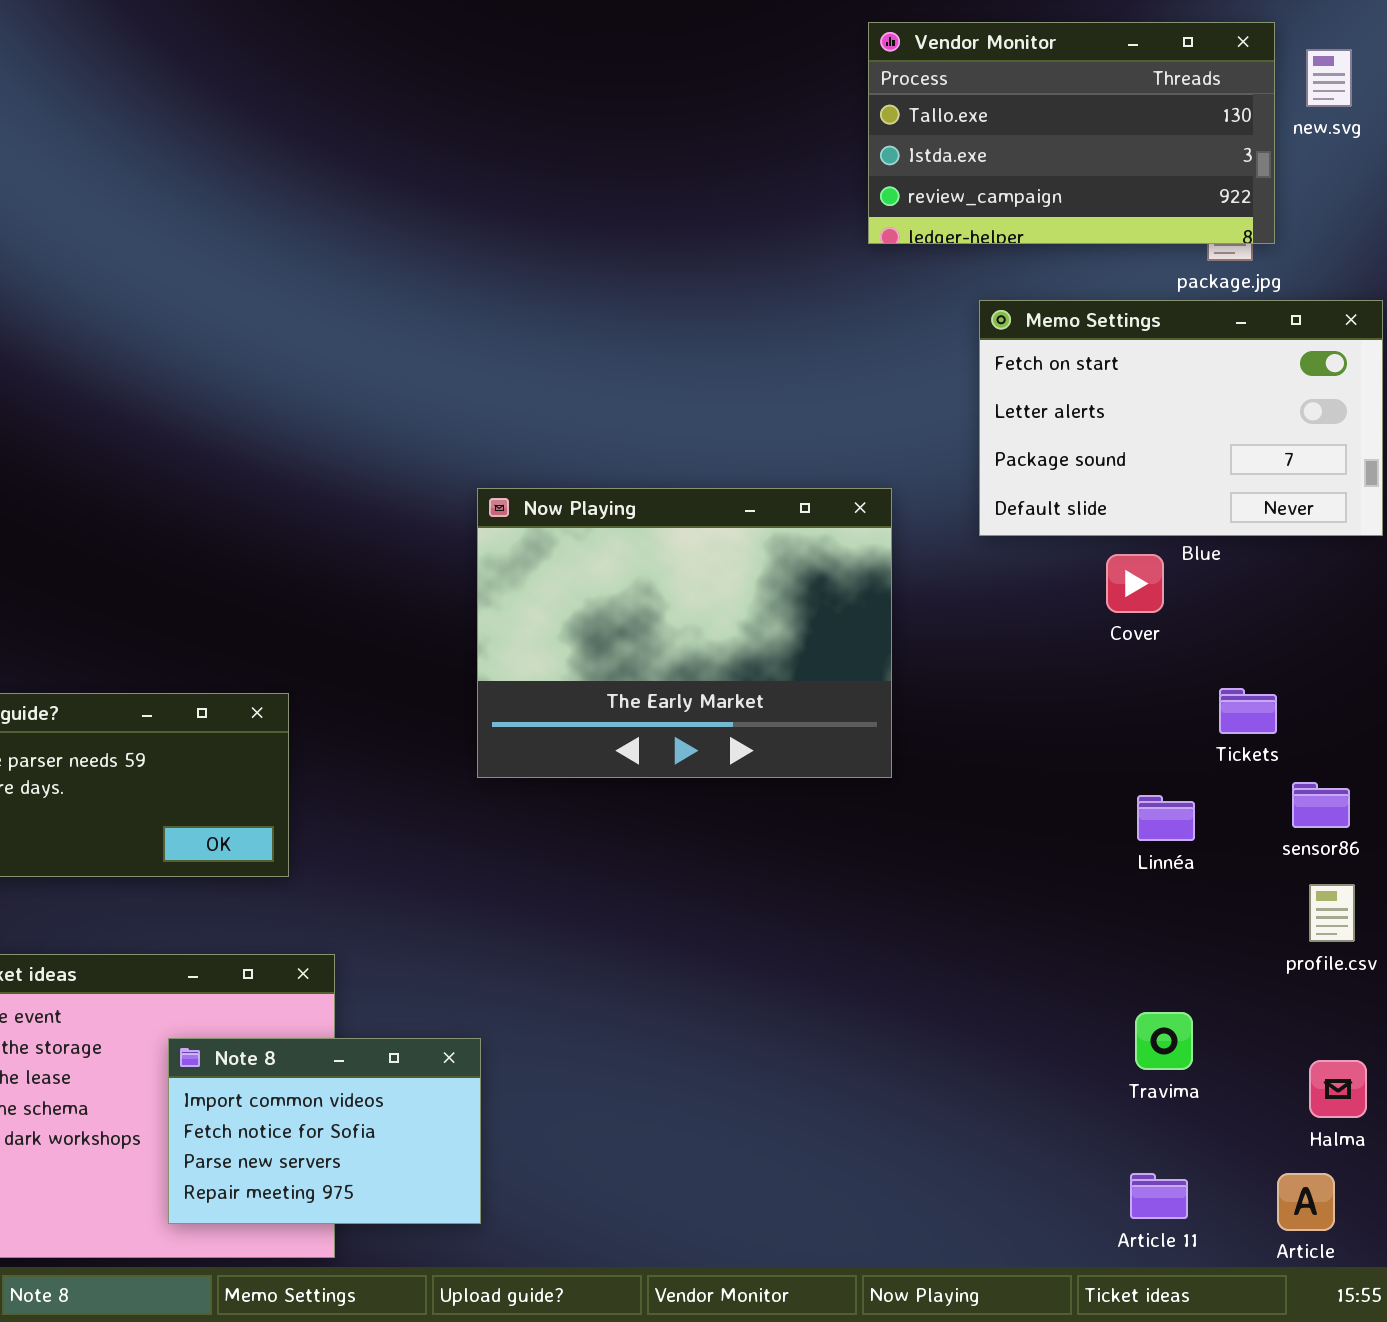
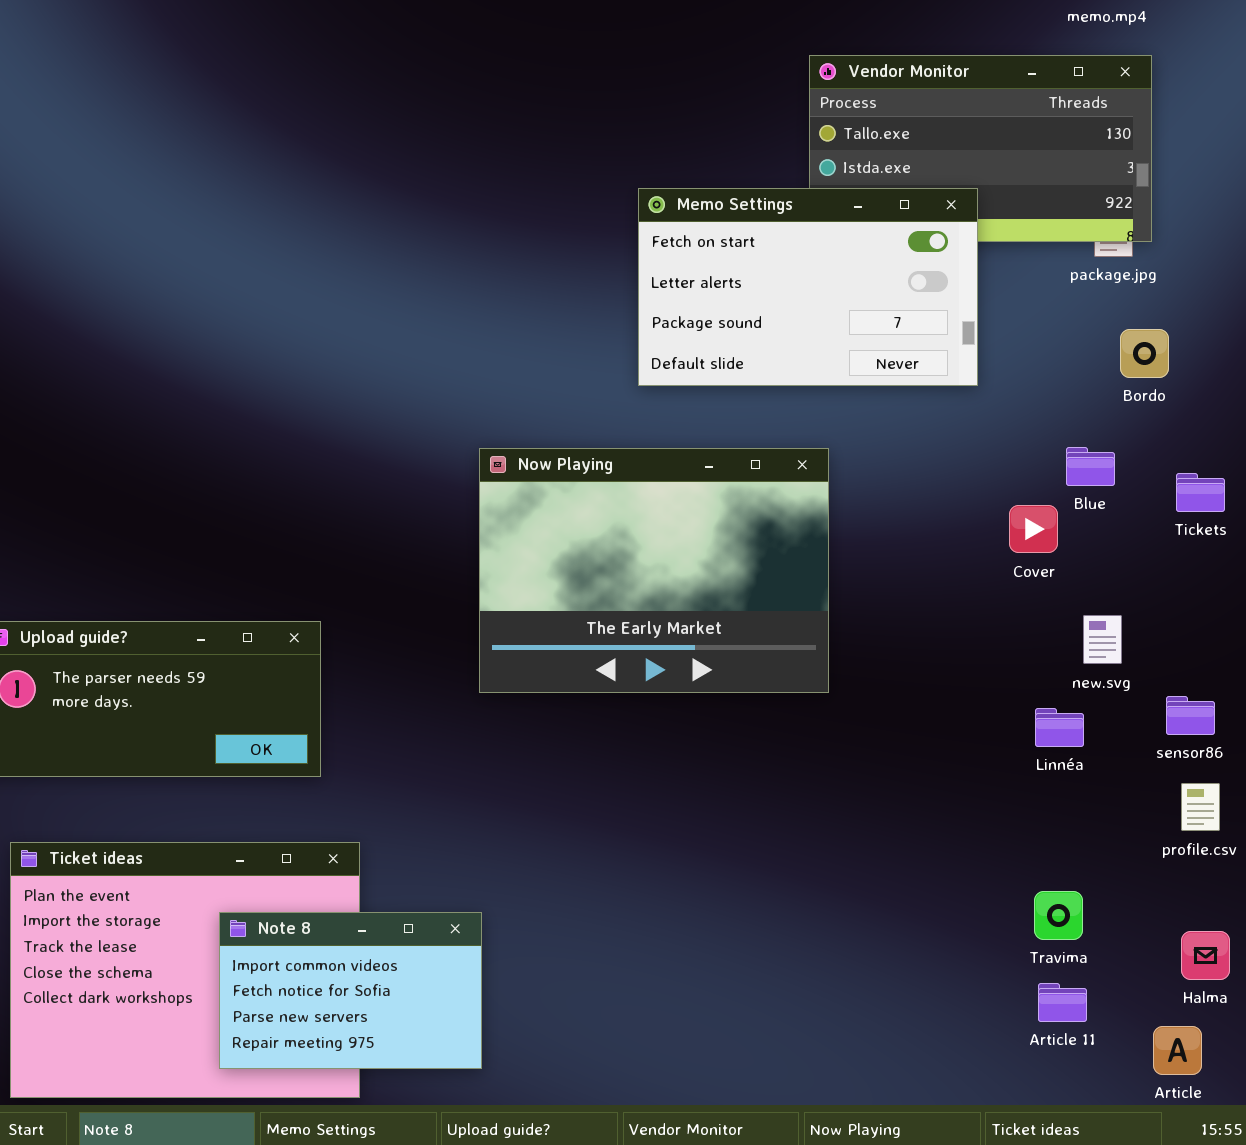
new.svg: [1306,49,1352,107] -> [1083,615,1122,664], moved
Memo Settings: [979,300,1383,536] -> [638,188,978,386], moved
Tickets: [1219,688,1277,734] -> [1176,473,1225,512], moved
Article 11: [1130,1173,1188,1219] -> [1038,983,1087,1022], moved

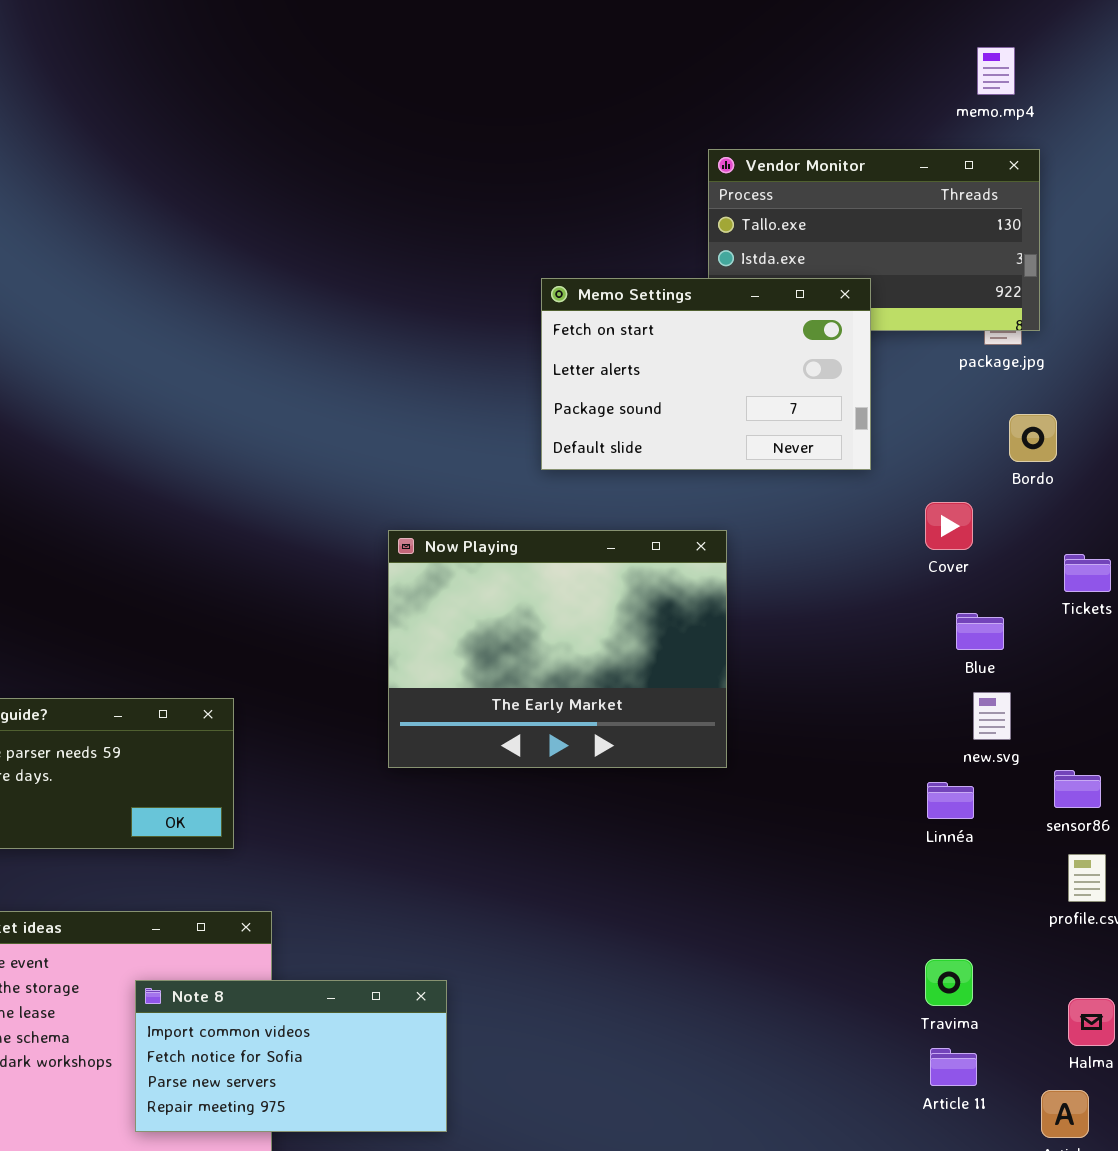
Blue: [1066,447,1115,486] -> [956,613,1004,650], moved
Cover: [1009,505,1058,553] -> [925,502,973,550], moved
Note 8: [219,912,482,1069] -> [135,980,447,1132], resized

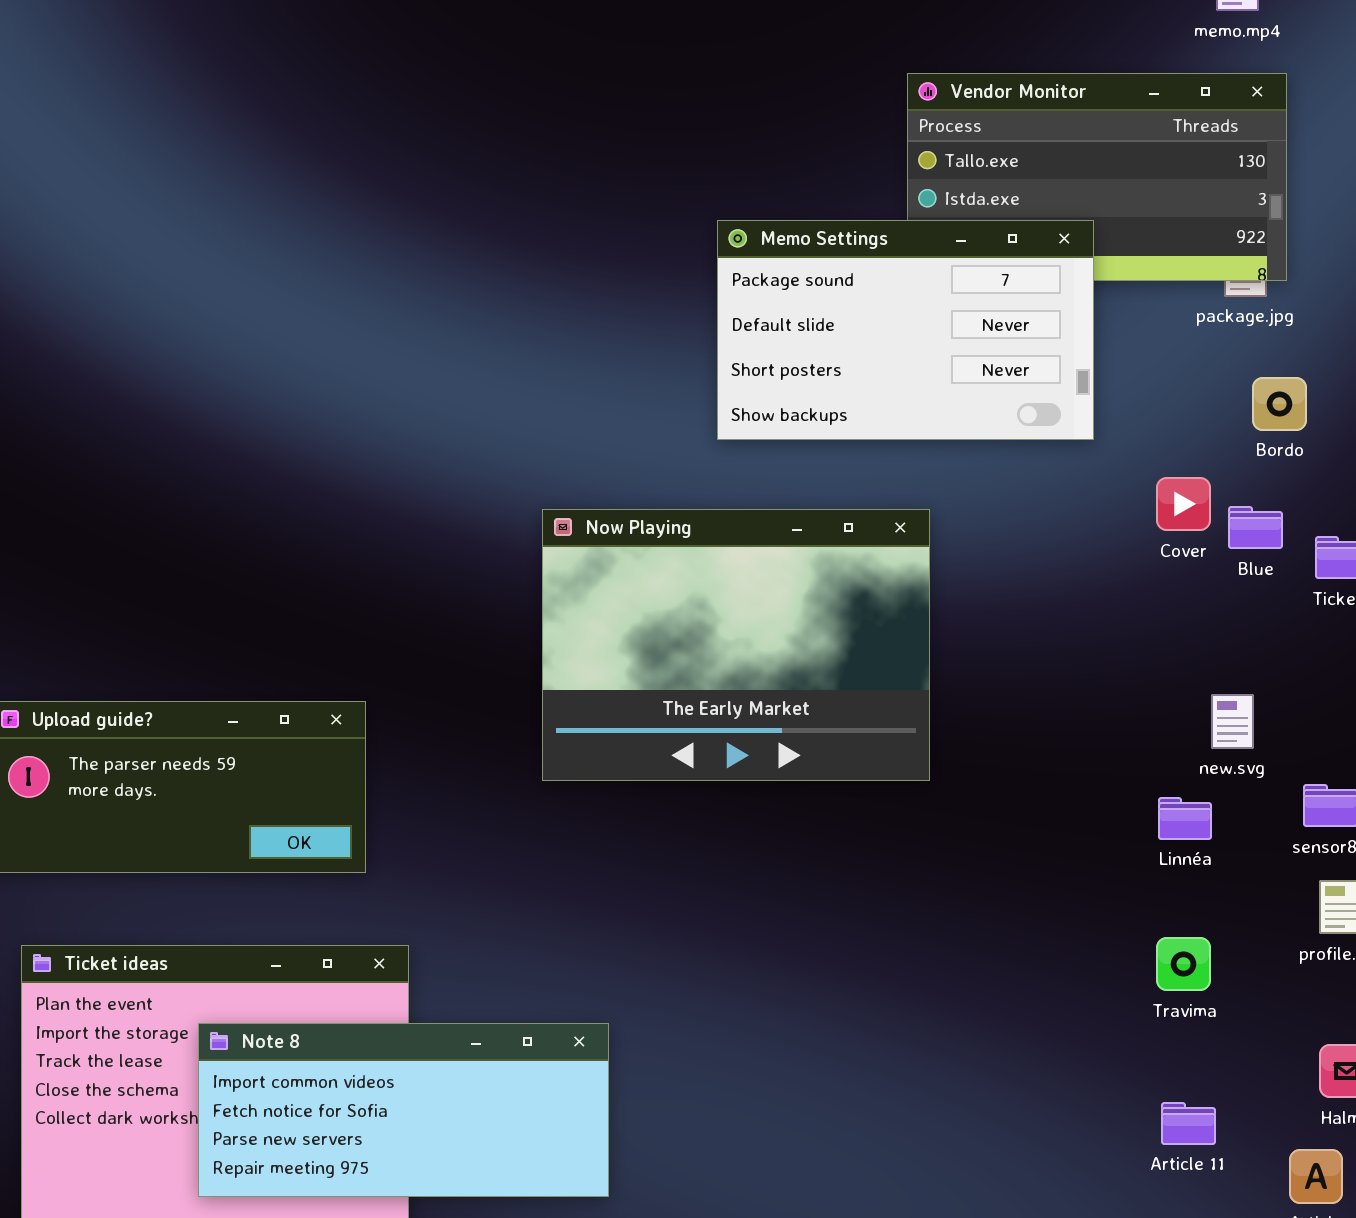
Memo Settings: [541,278,871,470] -> [717,220,1094,440], scrolled down 2 rows
Blue: [956,613,1004,650] -> [1228,506,1283,549], moved
Travima: [925,959,973,1006] -> [1156,937,1211,991], moved
Note 8: [135,980,447,1132] -> [198,1023,609,1197], resized

